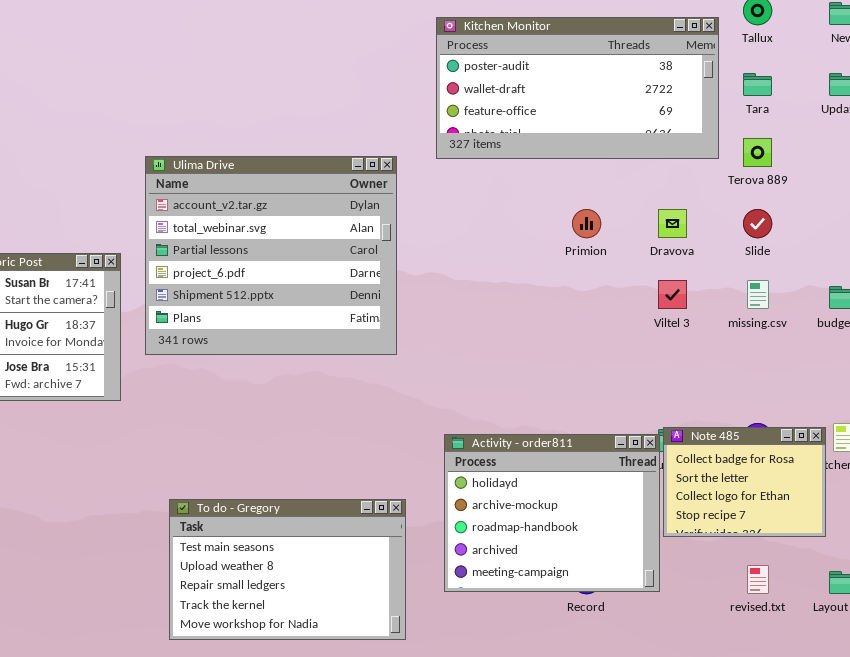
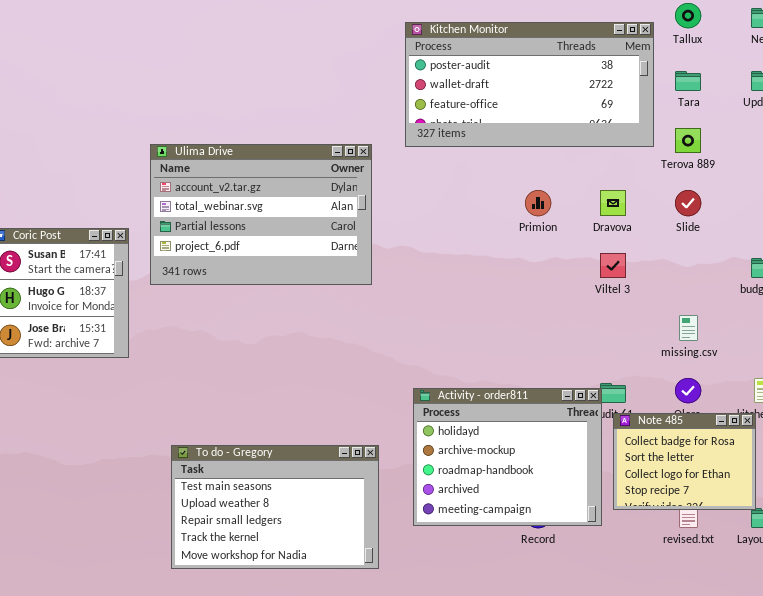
Ulima Drive: [145,156,397,355] -> [150,144,372,285], resized
missing.csv: [747,280,769,309] -> [679,315,698,341], moved
Note 485: [663,427,826,537] -> [613,413,756,510], moved

